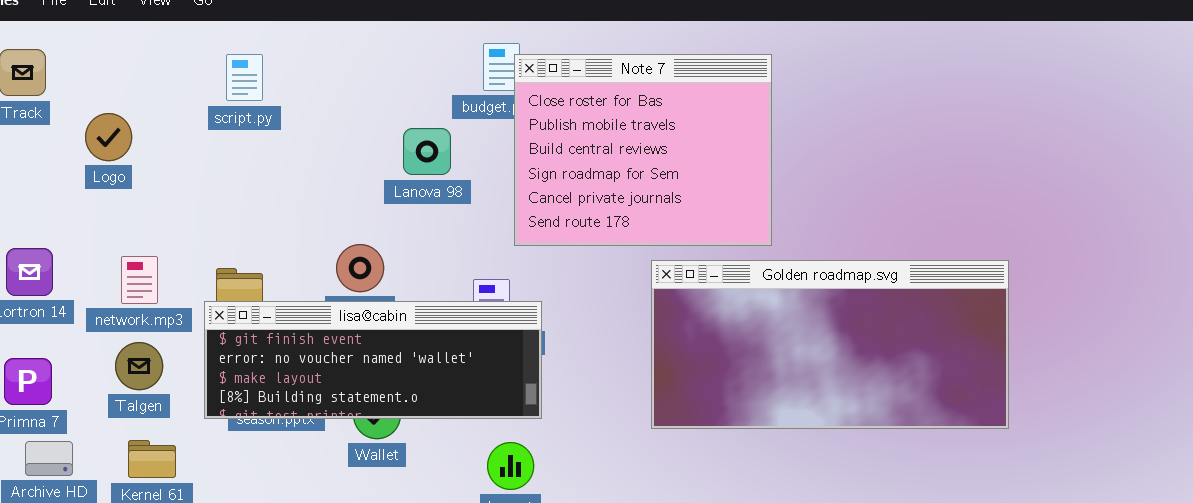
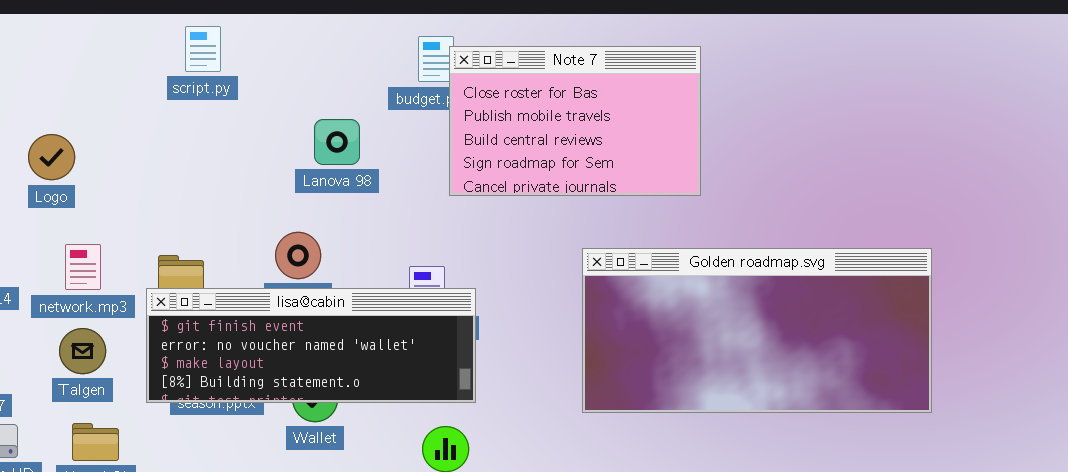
script.py: [226,54,263,101] -> [185,26,221,72], moved
Note 7: [514,54,772,246] -> [449,46,701,196], resized
Logo: [85,113,132,161] -> [28,134,75,180], moved
Lanova 98: [403,128,451,175] -> [314,119,360,165], moved

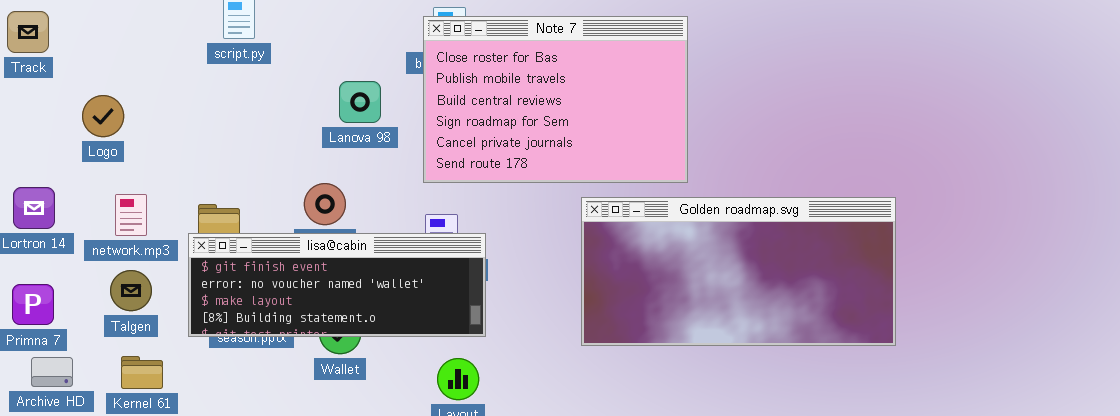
Note 7: [449,46,701,196] -> [423,16,688,183], resized

